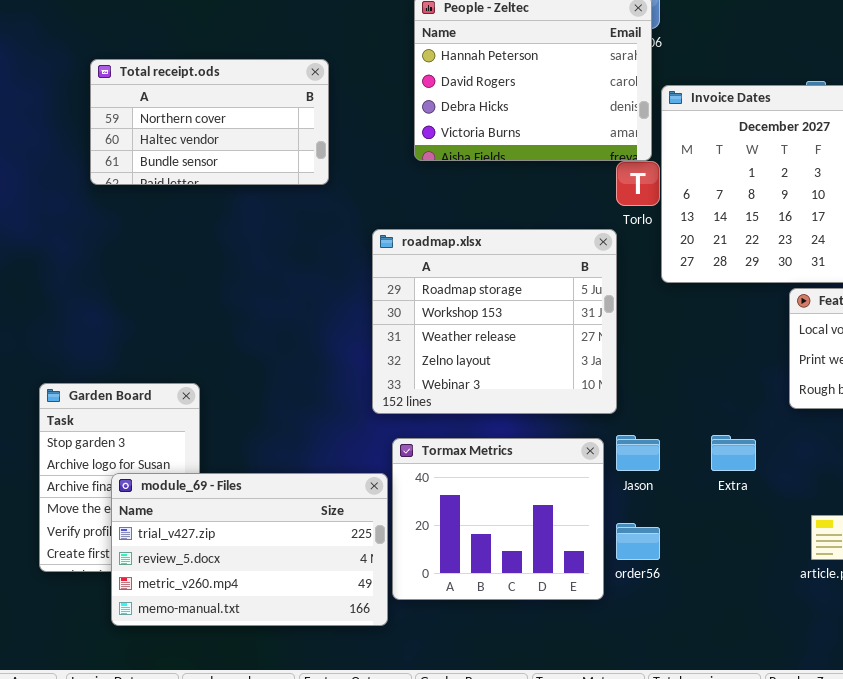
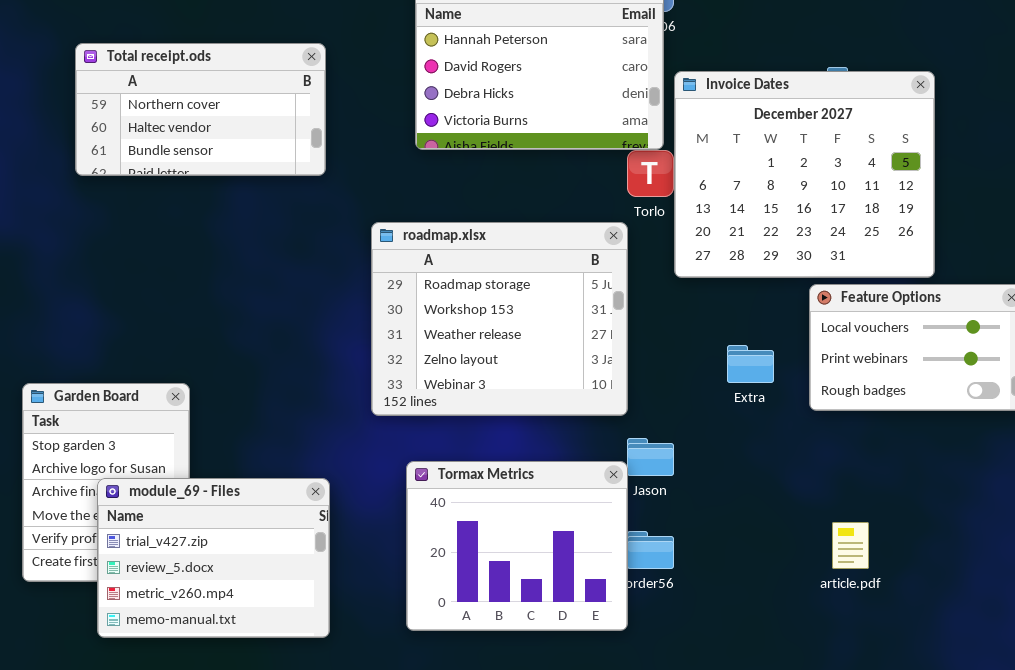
Extra: [711,435,756,471] -> [727,345,774,383], moved
Tormax Metrics: [392,438,604,600] -> [406,461,628,631], moved
module_69 - Files: [111,473,388,626] -> [97,478,330,638], resized

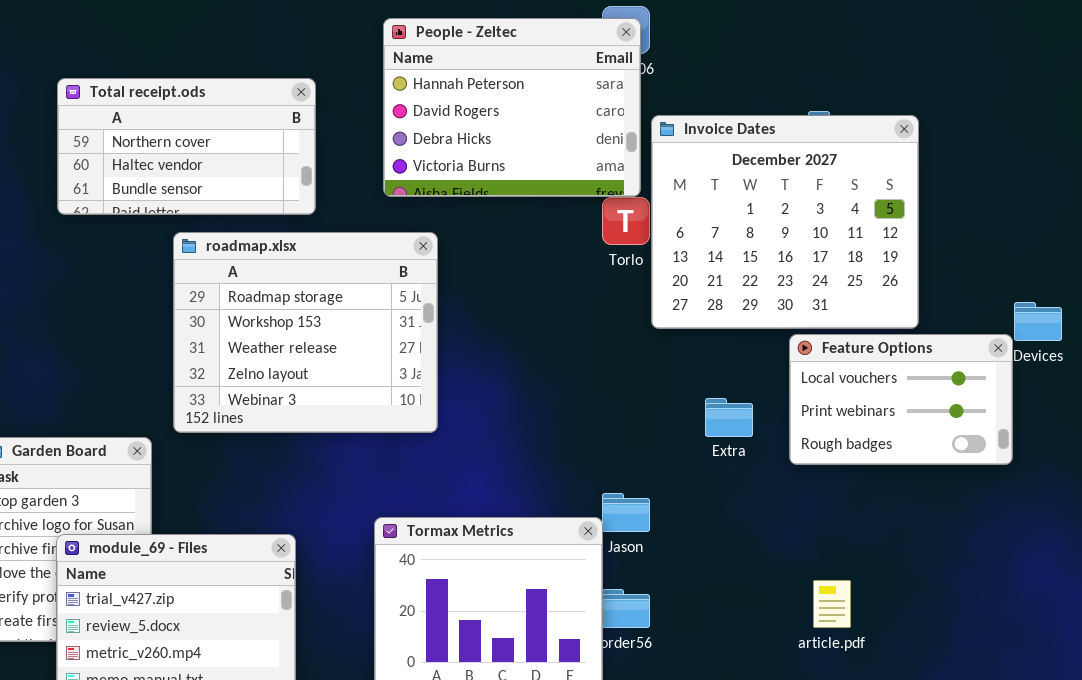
Total receipt.ods: [75,43,326,176] -> [57,78,316,215], moved
roadmap.xlsx: [371,222,628,416] -> [173,232,438,433], moved

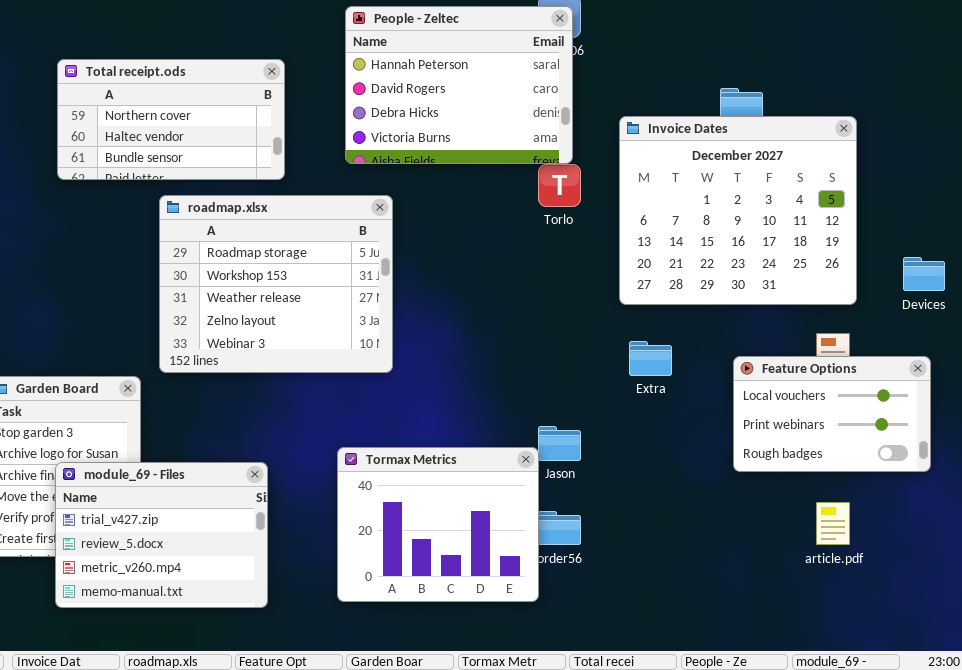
Invoice Dates: [651,115,919,329] -> [619,116,857,305], moved
Feature Options: [789,334,1013,465] -> [733,356,931,472], moved
article.pdf: [813,580,851,628] -> [816,502,850,545], moved

